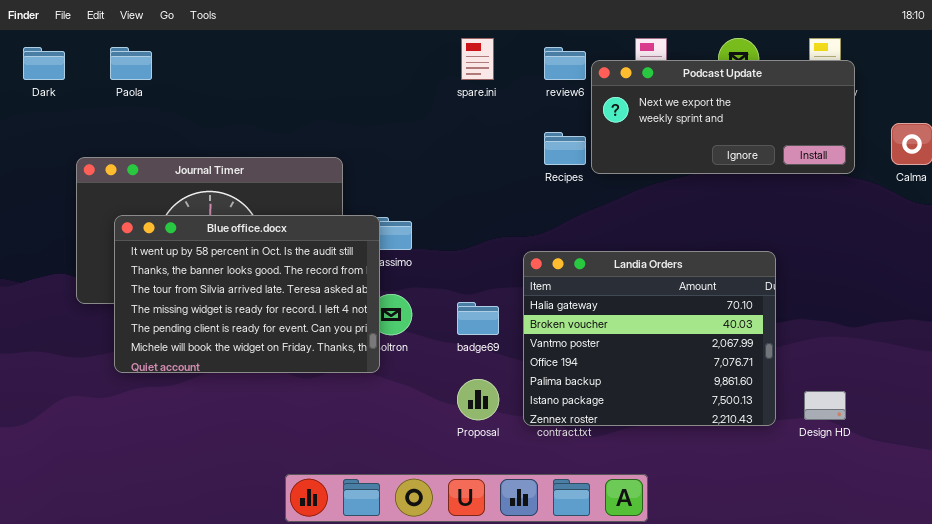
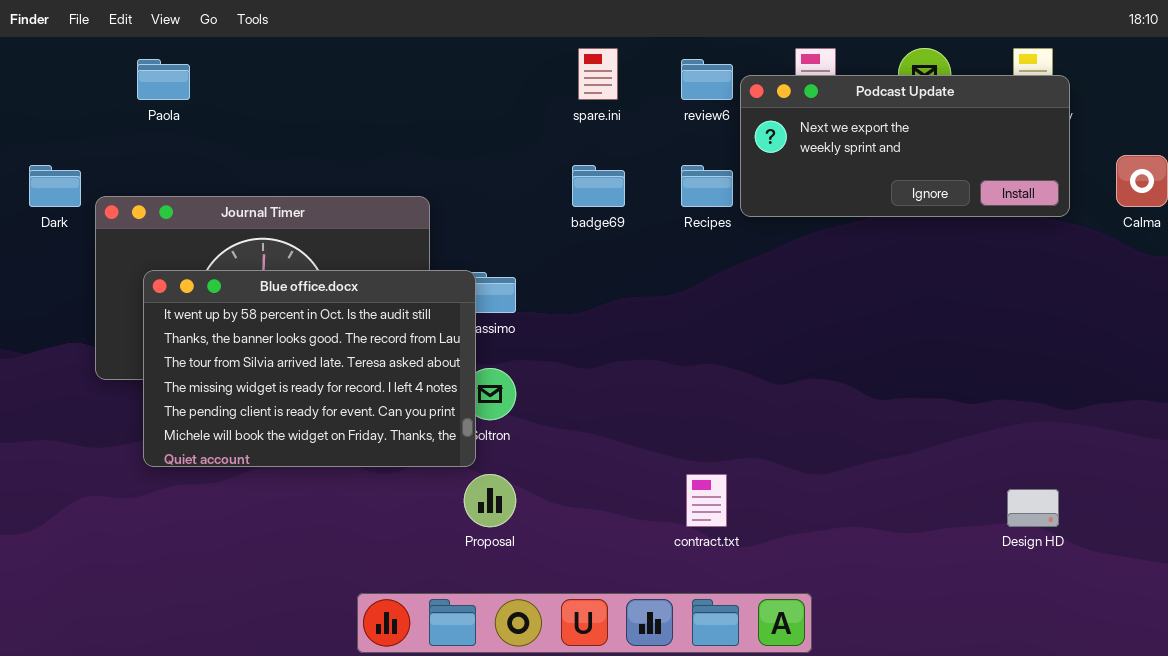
Dark: [23,47,65,80] -> [29,165,81,207], moved
Landia Orders: [523,251,776,426] -> none, closed
badge69: [457,302,499,335] -> [572,165,625,207], moved
Proposal: [457,379,499,420] -> [464,474,516,527], moved

